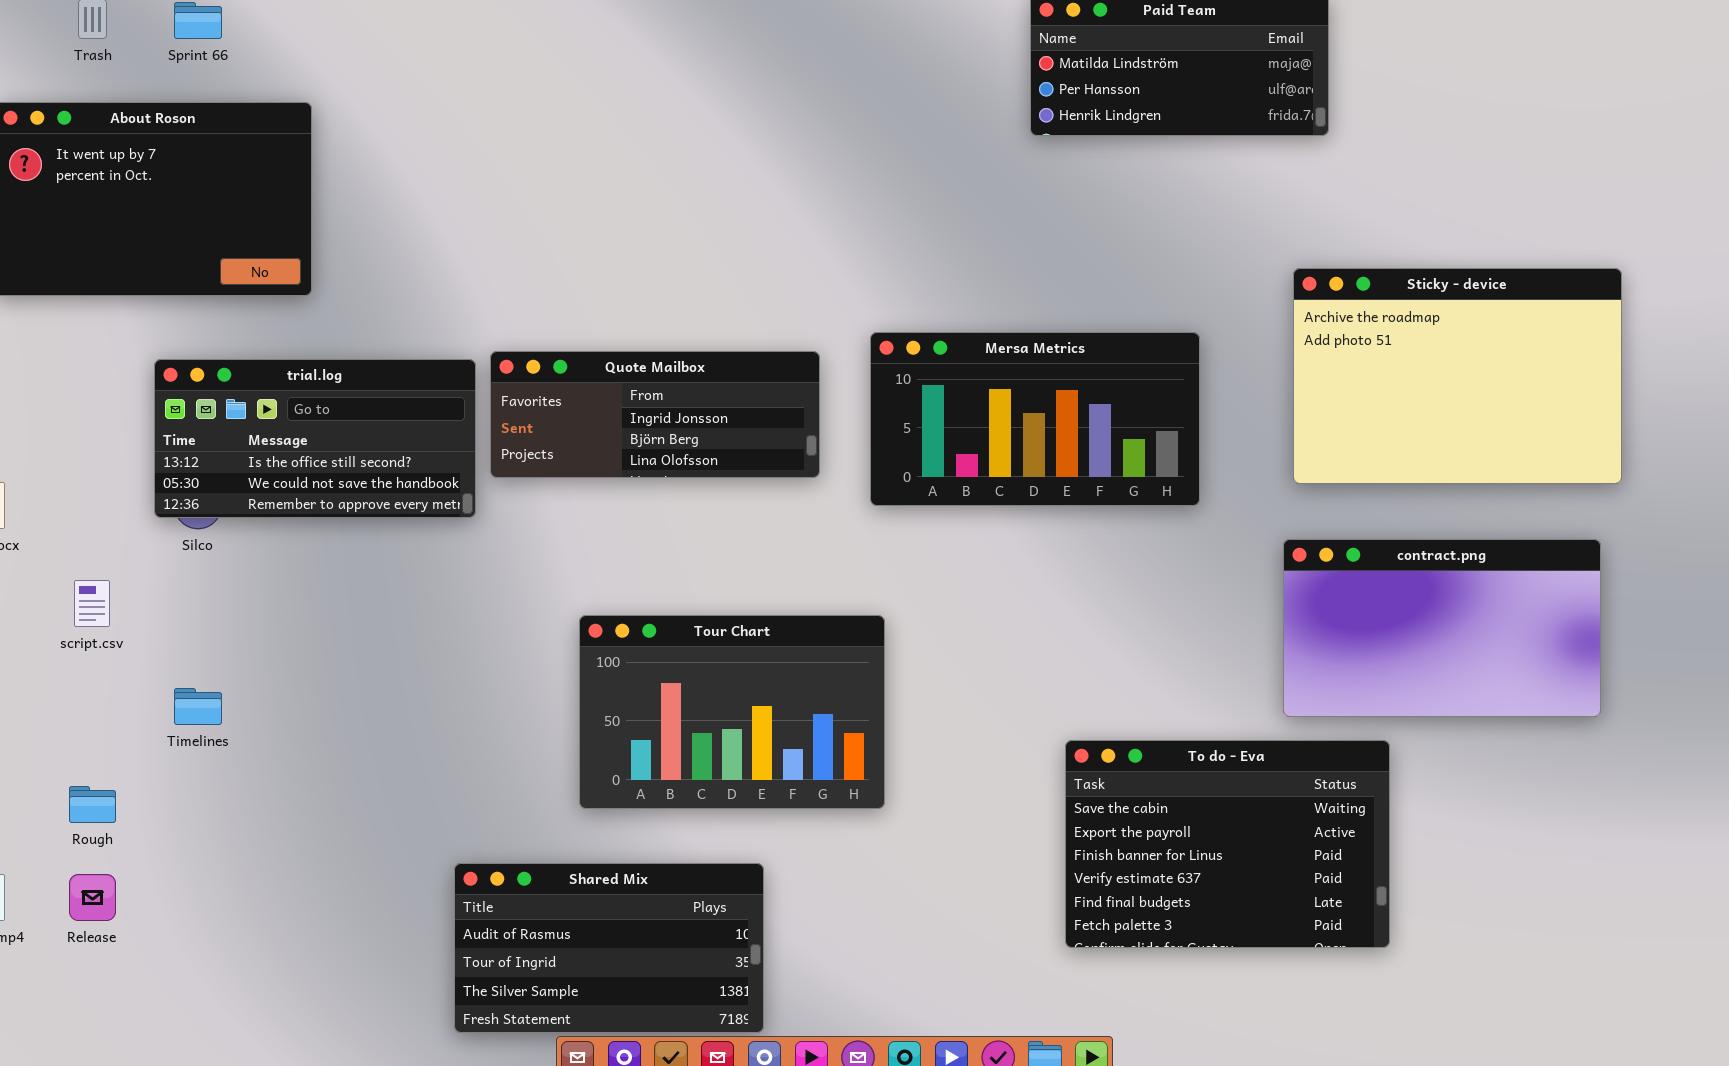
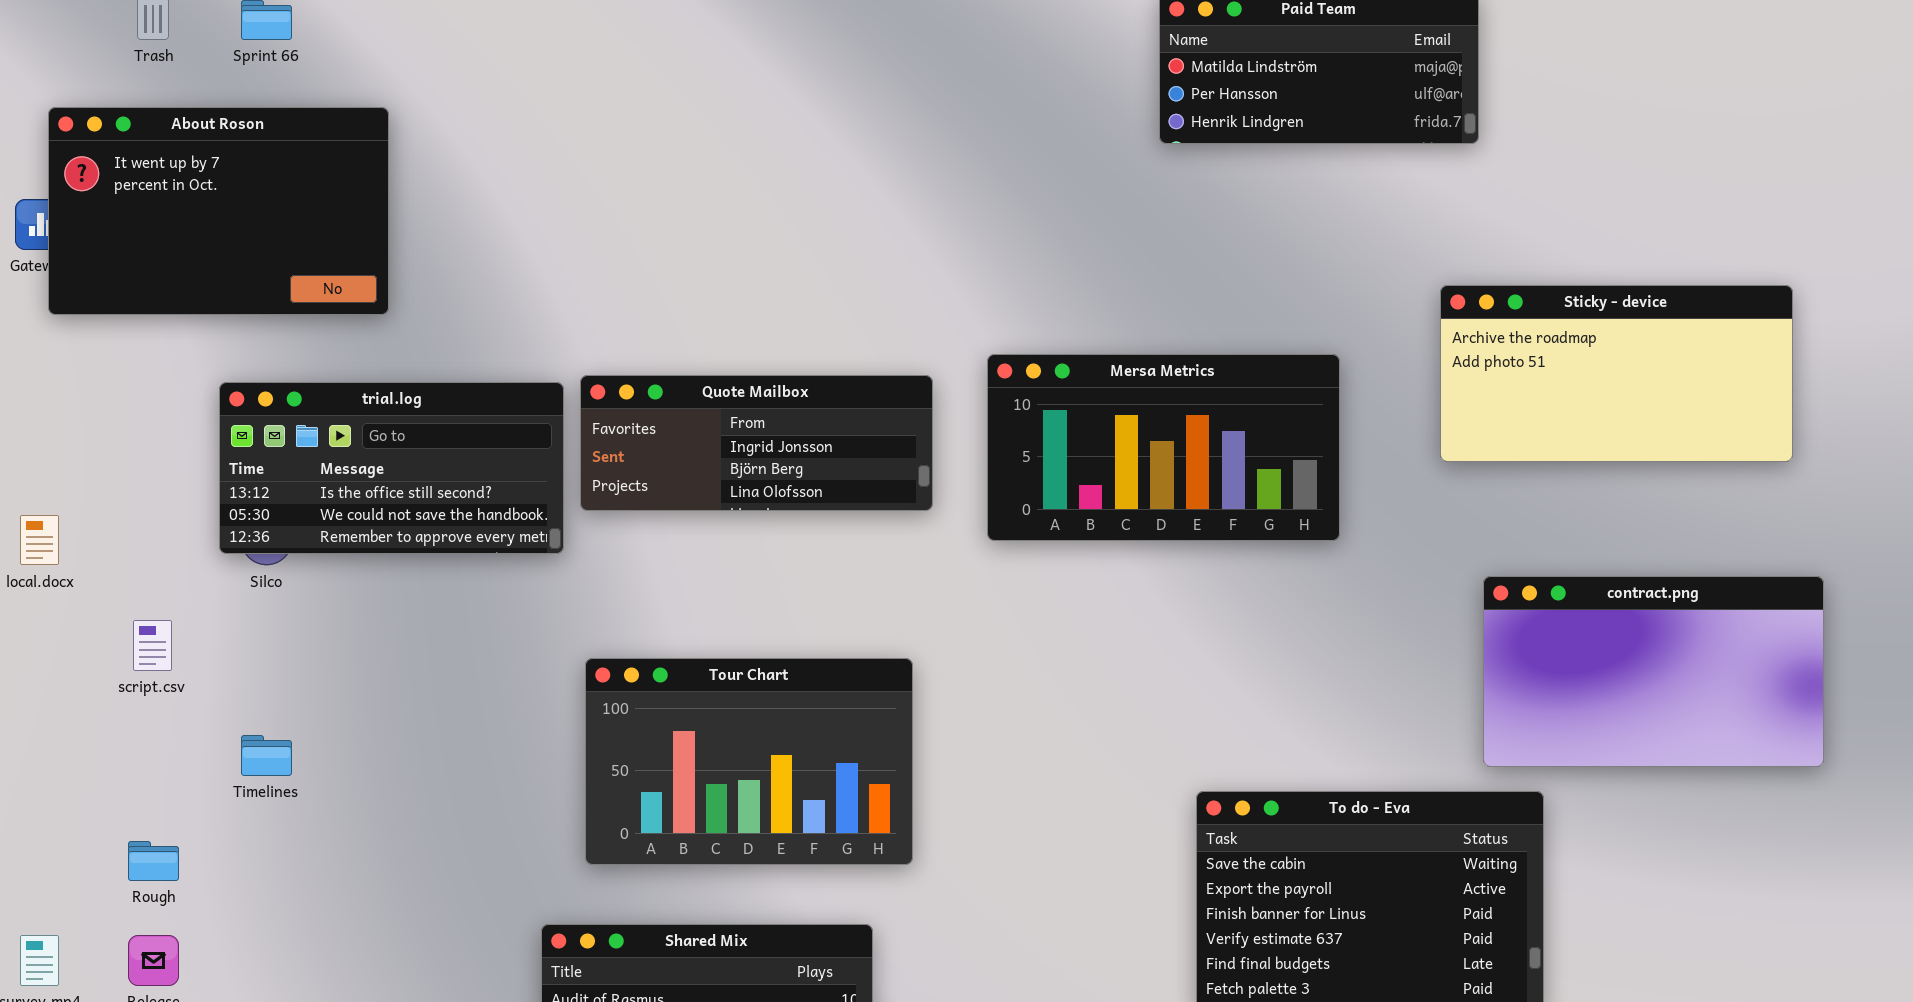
Sticky - device: [1293,268,1622,484] -> [1440,285,1793,462], resized
contract.png: [1283,539,1601,717] -> [1483,576,1824,767], moved
Tour Chart: [579,615,885,809] -> [585,658,913,865], moved

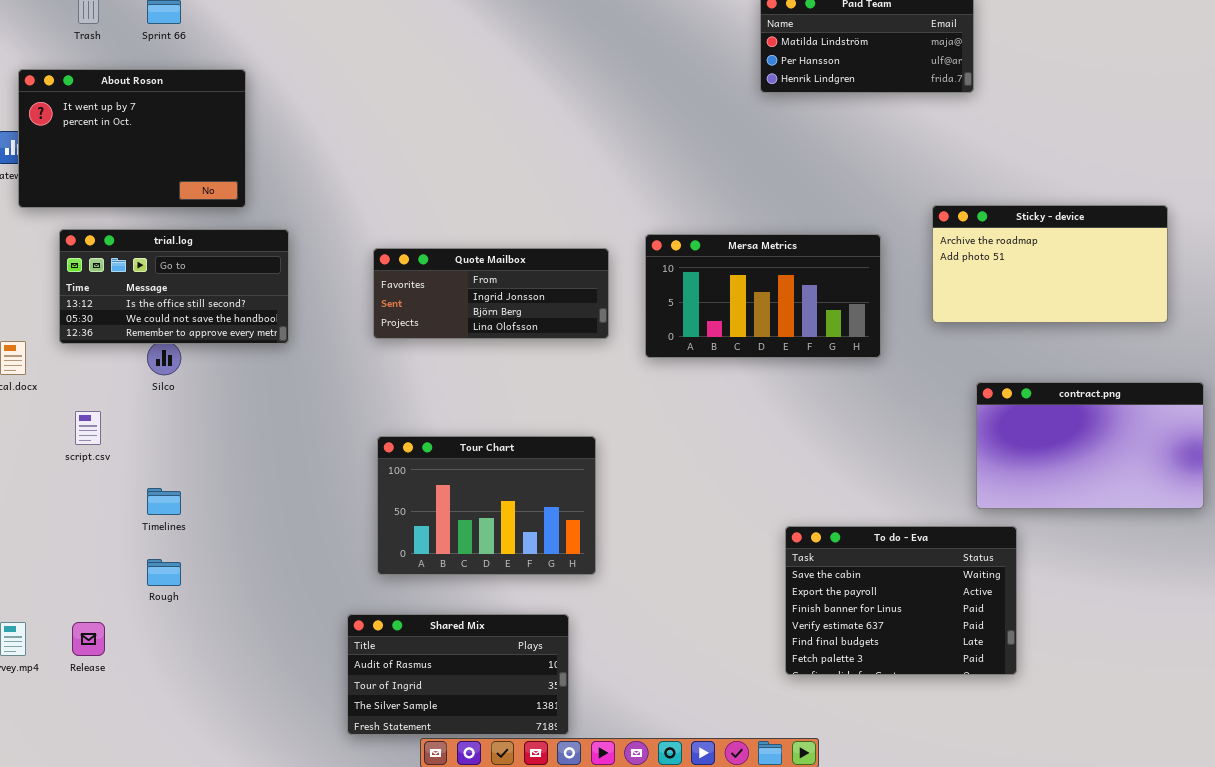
Sticky - device: [1440,285,1793,462] -> [932,205,1168,323], moved
trial.log: [219,382,564,554] -> [59,229,289,344], moved
Rough: [128,841,179,881] -> [147,559,181,586], moved

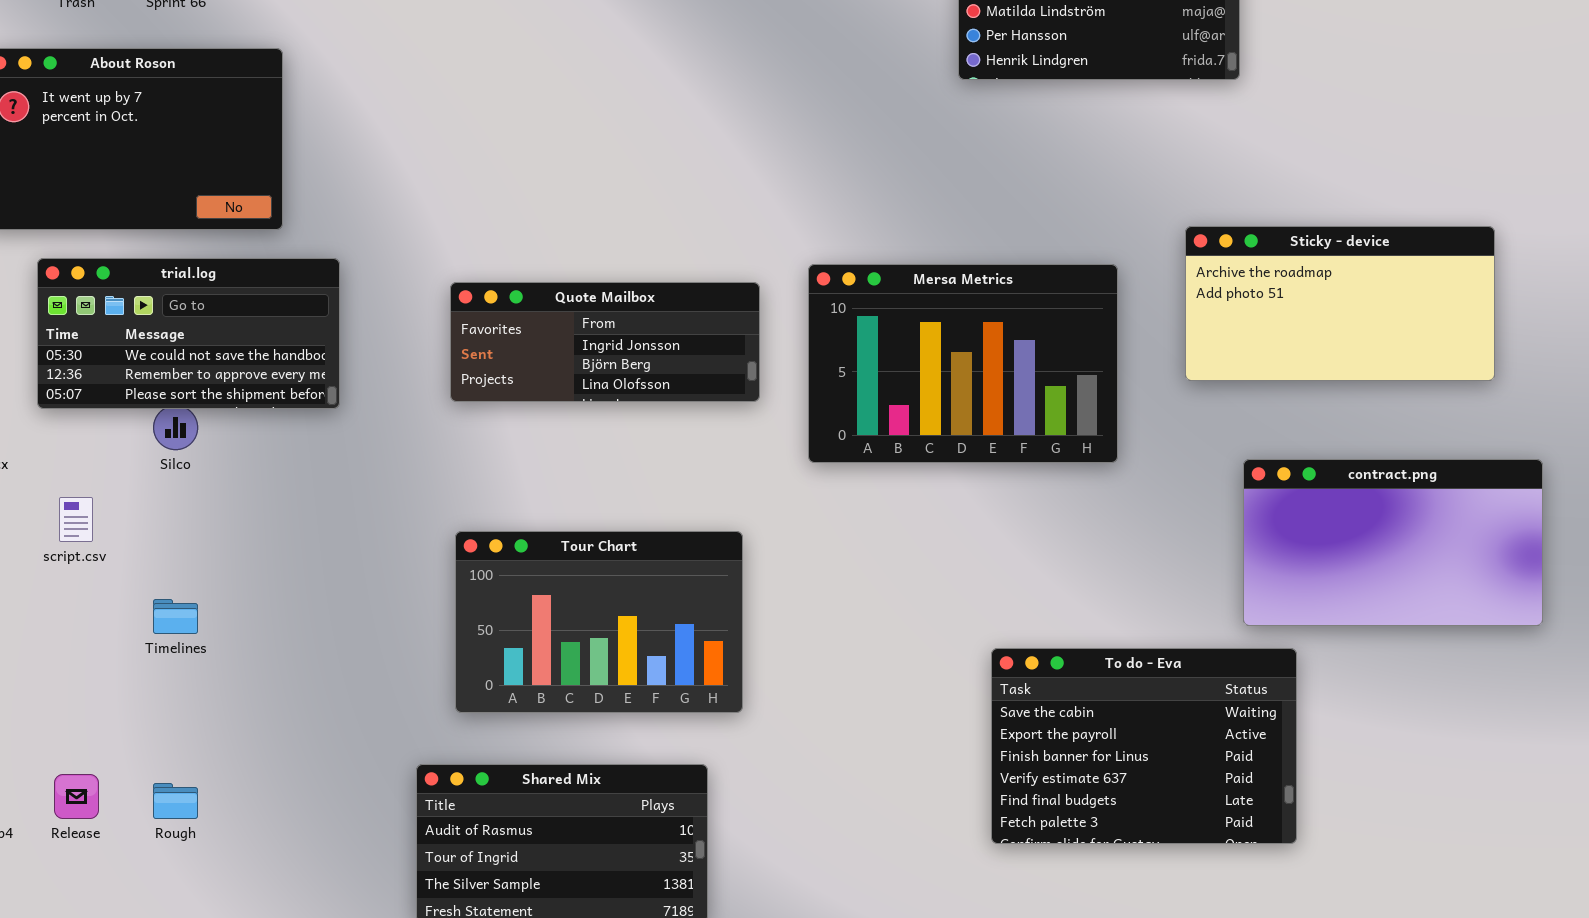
trial.log: [59,229,289,344] -> [37,258,340,409], scrolled down 1 row
Mersa Metrics: [645,234,881,358] -> [808,264,1118,463], resized
Rough: [147,559,181,586] -> [153,783,198,819], moved

